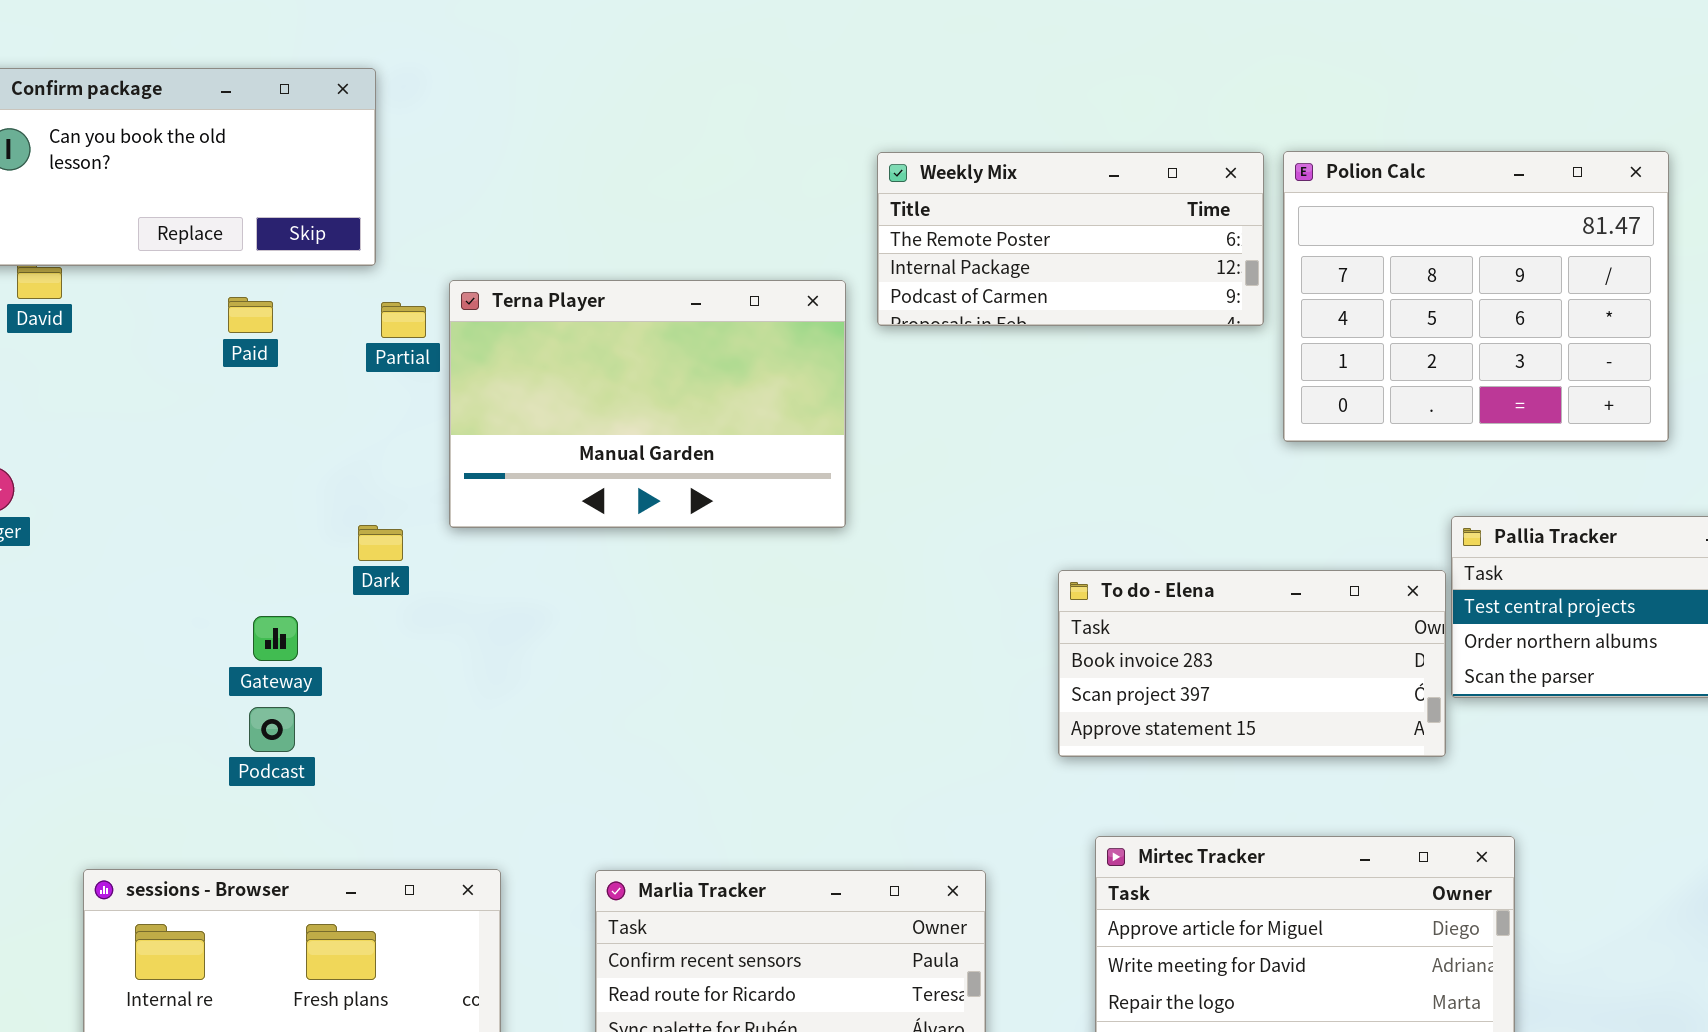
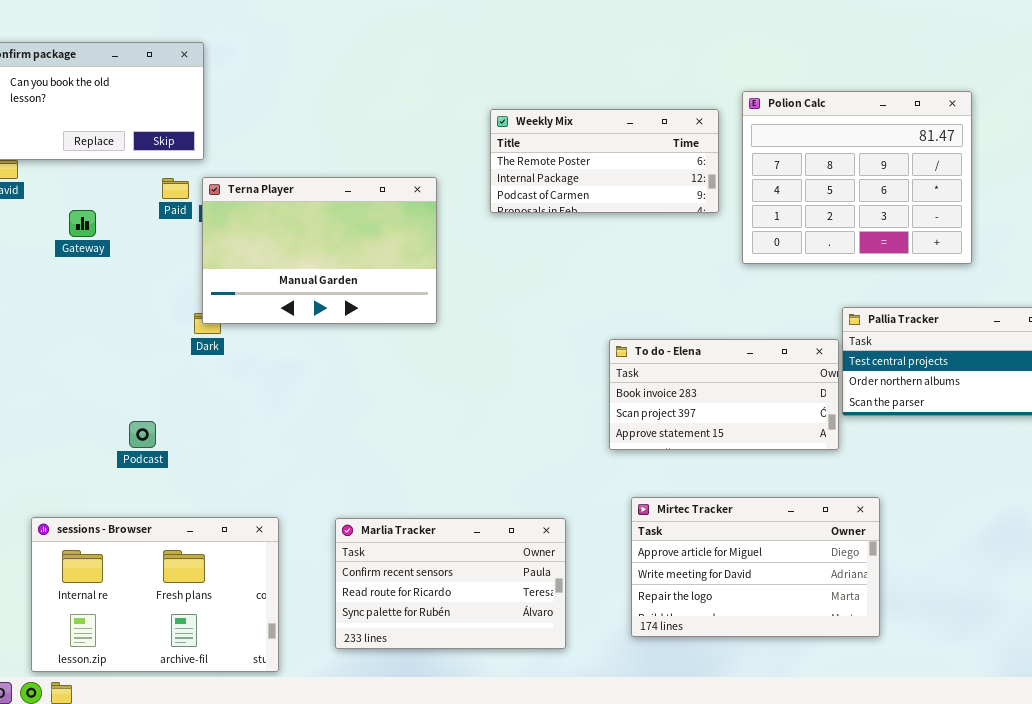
Weekly Mix: [877,152,1264,326] -> [490,109,719,213], moved
Terna Player: [449,280,846,528] -> [202,177,437,324], moved
Paid: [228,297,273,333] -> [162,178,189,199], moved
Gateway: [253,616,298,661] -> [69,210,96,237], moved

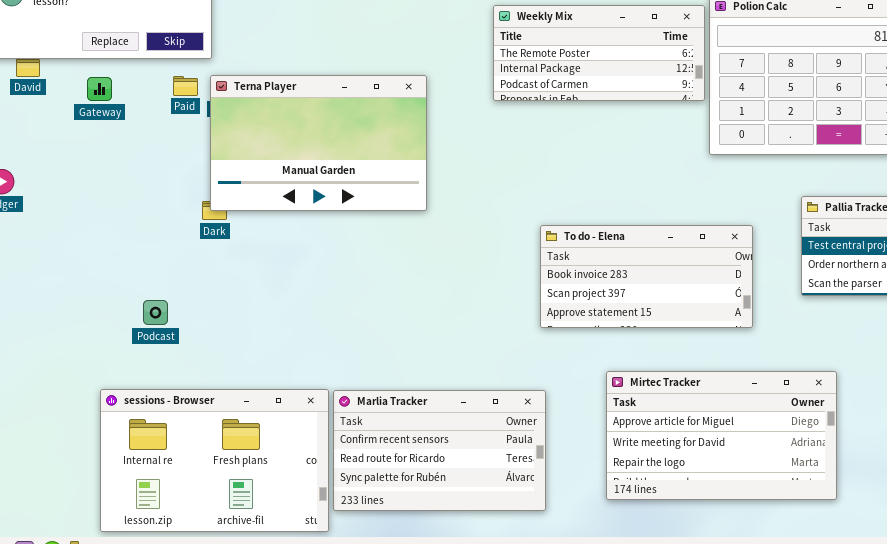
Weekly Mix: [490,109,719,213] -> [493,5,705,101], moved
Gateway: [69,210,96,237] -> [87,77,112,101], moved
To do - Elena: [609,339,839,450] -> [540,225,753,328], moved
sessions - Browser: [31,517,279,672] -> [100,389,329,532], moved

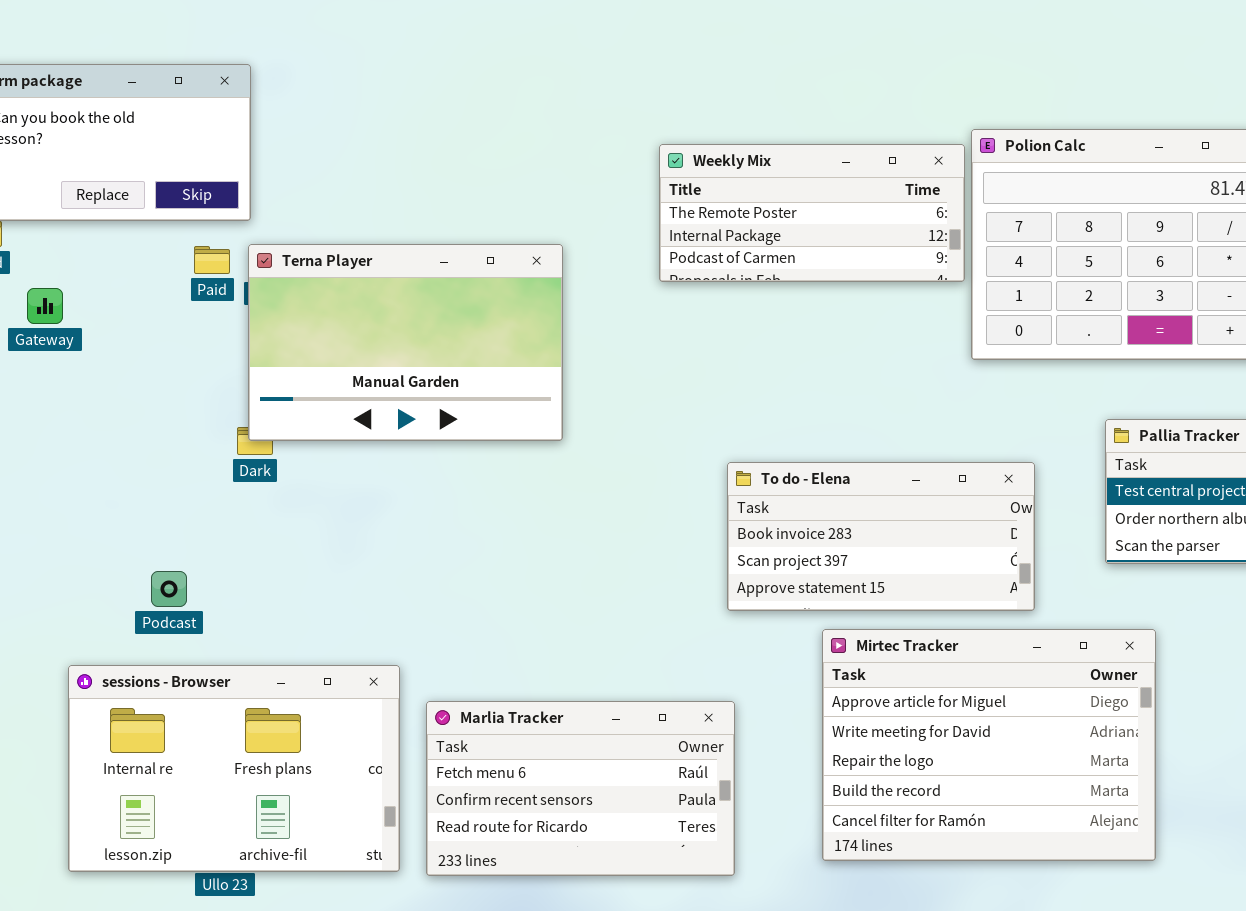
Gateway: [87,77,112,101] -> [27,288,63,324], moved
Mirtec Tracker: [606,371,837,500] -> [822,629,1156,861], resized
sessions - Browser: [100,389,329,532] -> [68,665,400,872], moved
Marlia Tracker: [333,390,546,511] -> [426,701,735,876], scrolled up 1 row

